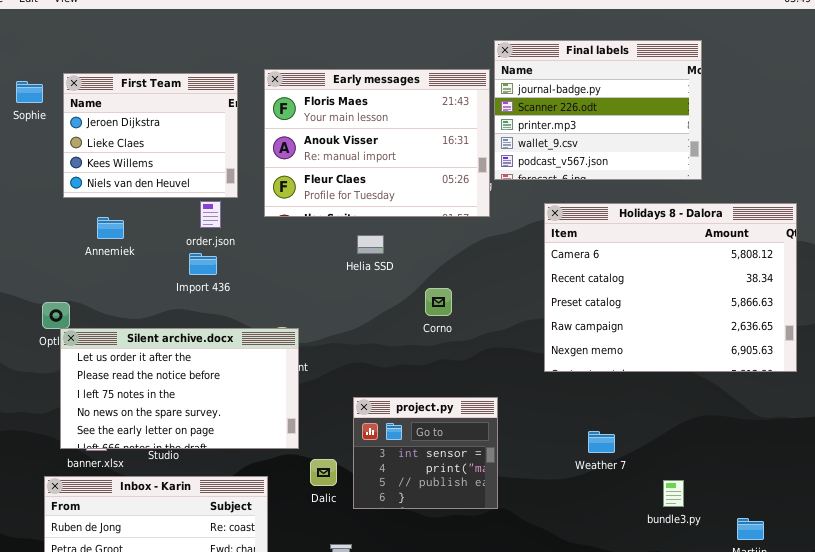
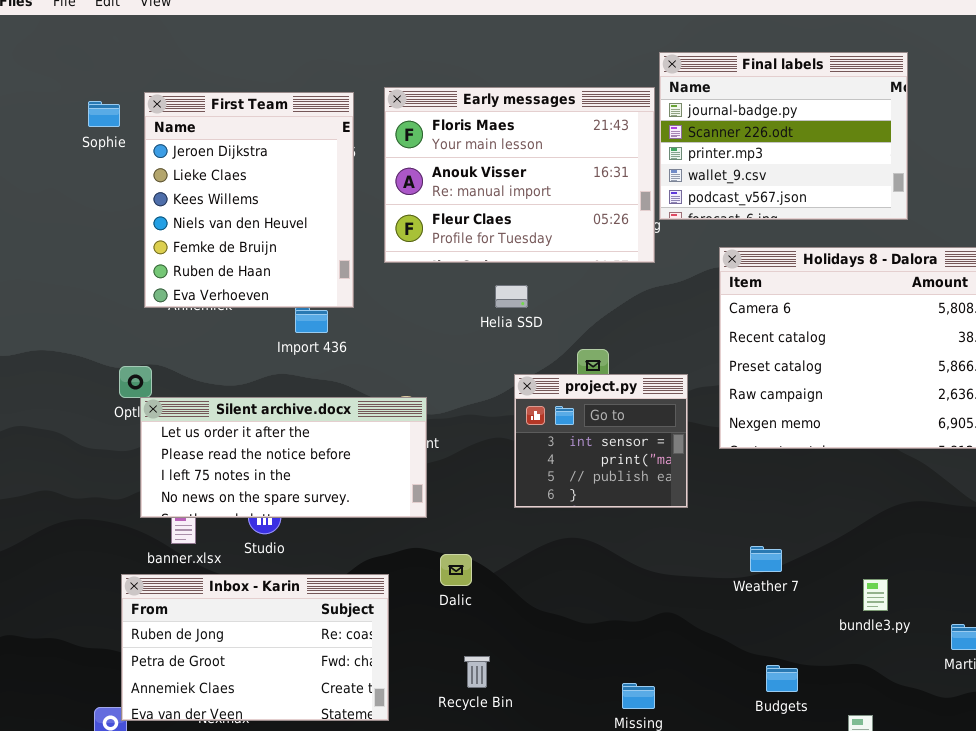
First Team: [63,73,238,198] -> [144,92,354,308], resized
Silent archive.docx: [60,328,299,449] -> [140,397,427,518], resized
project.py: [353,397,498,509] -> [514,374,688,508], moved
Weather 7: [588,431,615,453] -> [750,546,782,572], moved

